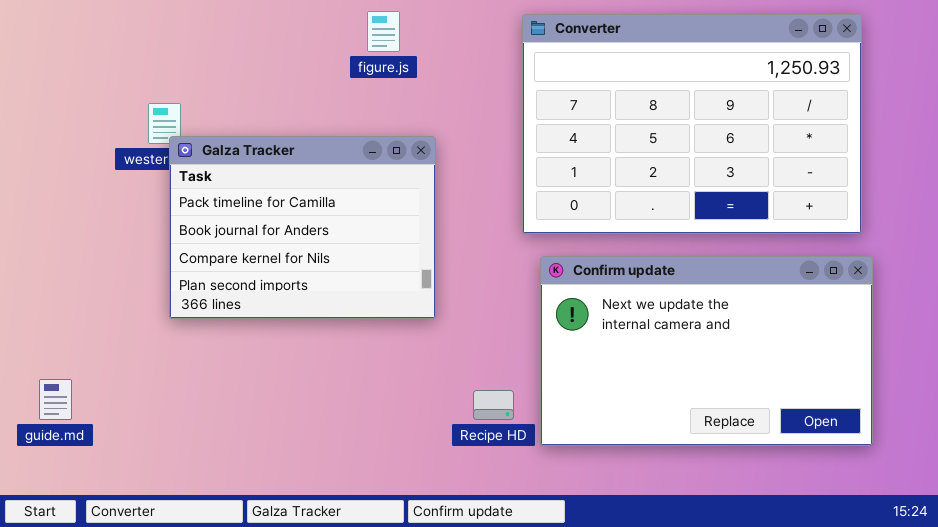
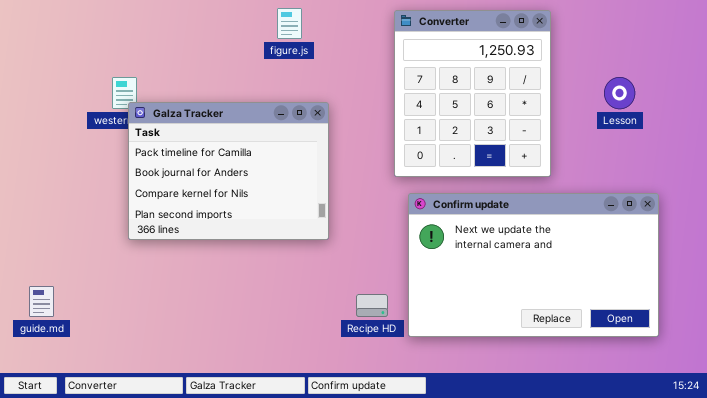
Converter: [522,14,862,234] -> [394,10,551,177], resized

